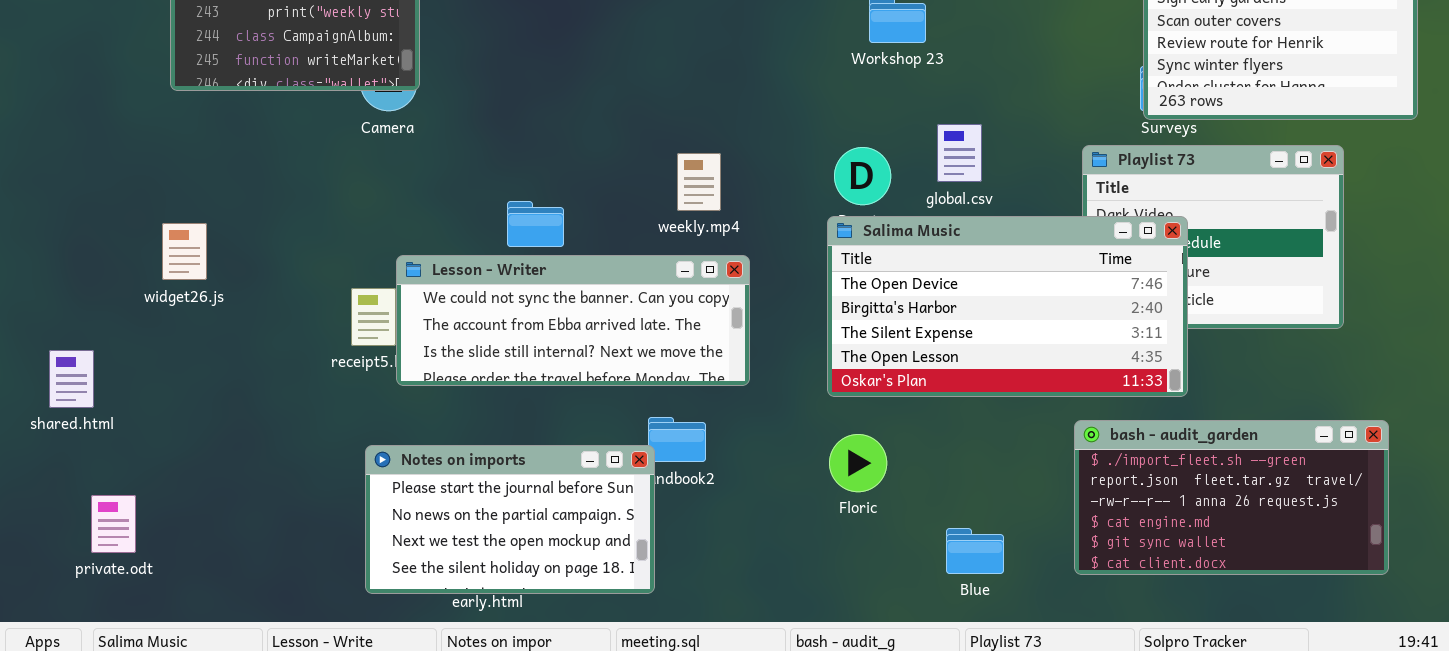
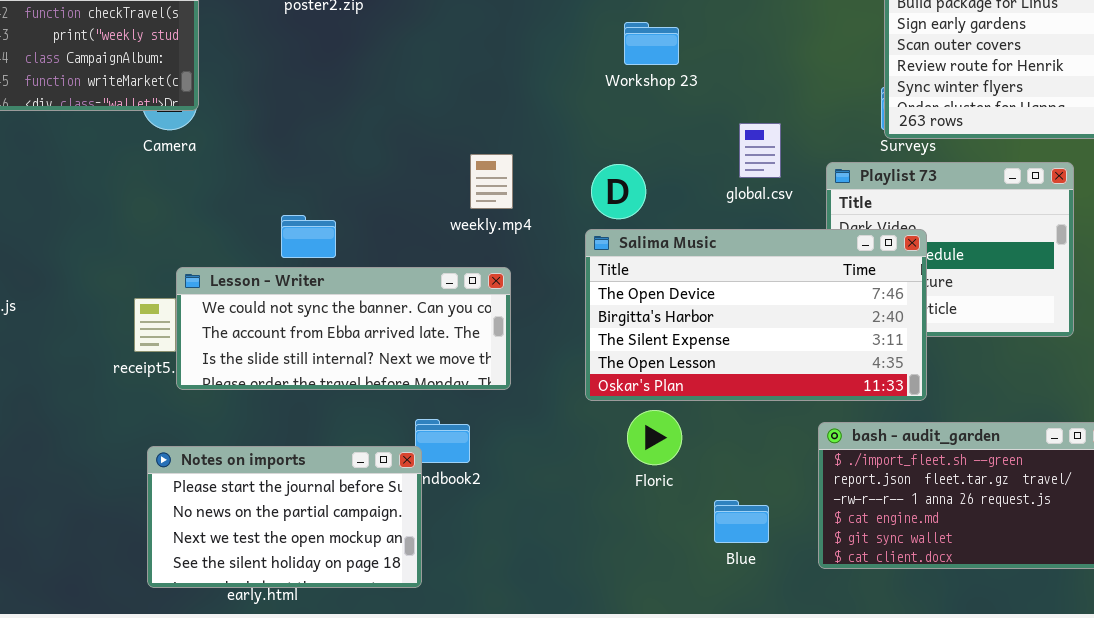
global.csv: [937,124,982,182] -> [739,123,781,178], moved
weekly.mp4: [677,153,721,211] -> [470,154,513,209], moved
Floric: [829,434,887,492] -> [627,410,682,465], moved
Blue: [946,528,1004,574] -> [714,500,769,543], moved

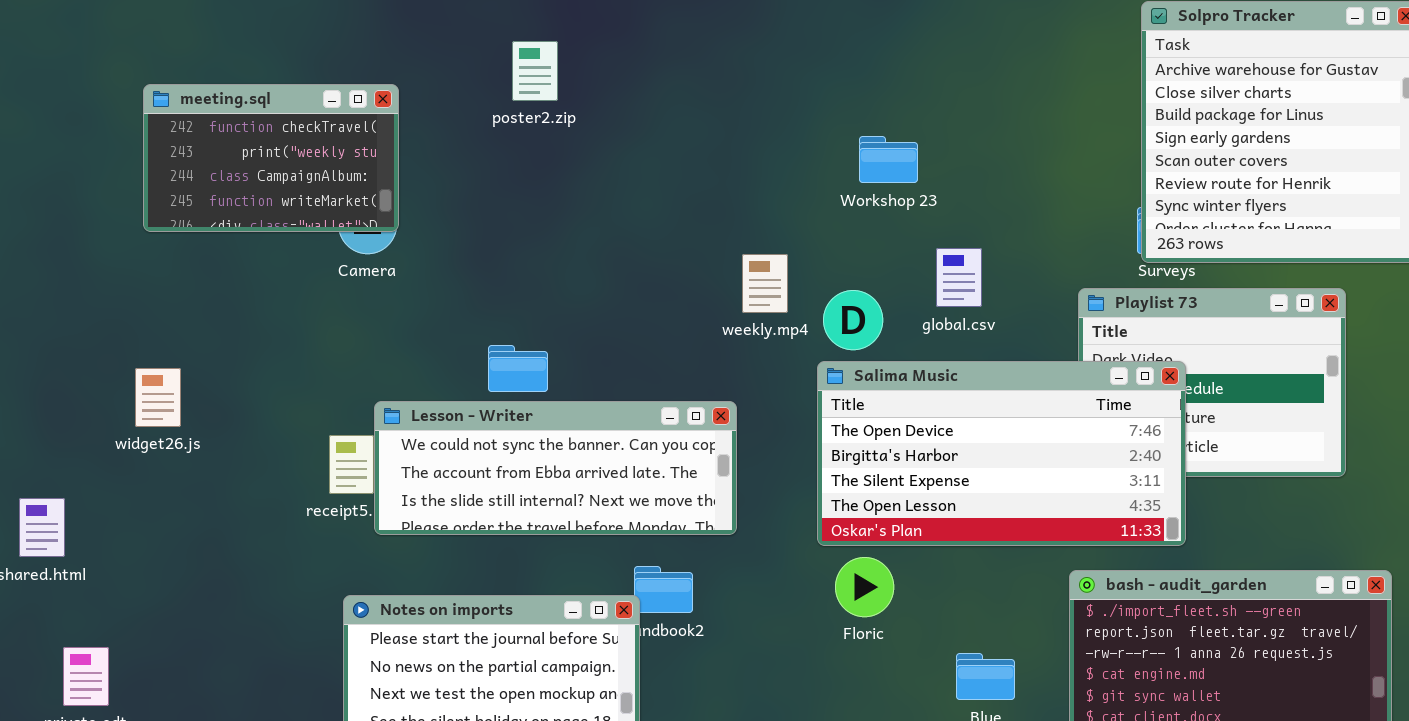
global.csv: [739,123,781,178] -> [936,248,982,307], moved
weekly.mp4: [470,154,513,209] -> [742,254,788,313], moved
Floric: [627,410,682,465] -> [835,557,894,617], moved

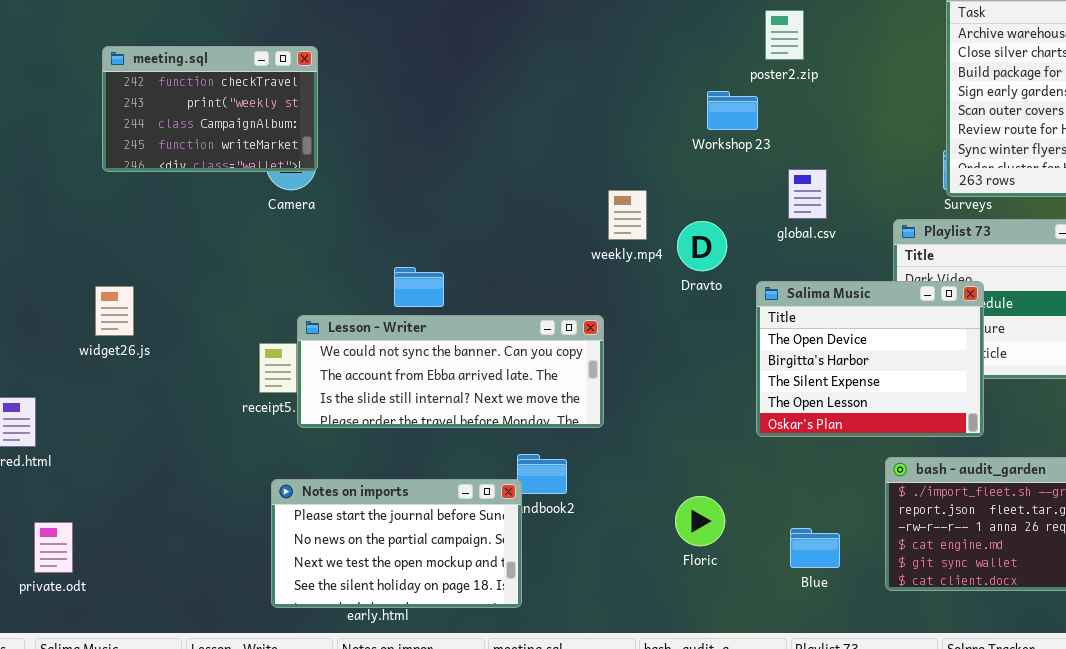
poster2.zip: [512,41,558,101] -> [765,10,804,60], moved
global.csv: [936,248,982,307] -> [788,169,827,219], moved
Salima Music: [817,361,1186,546] -> [756,281,984,437], resized
Floric: [835,557,894,617] -> [675,496,725,546], moved

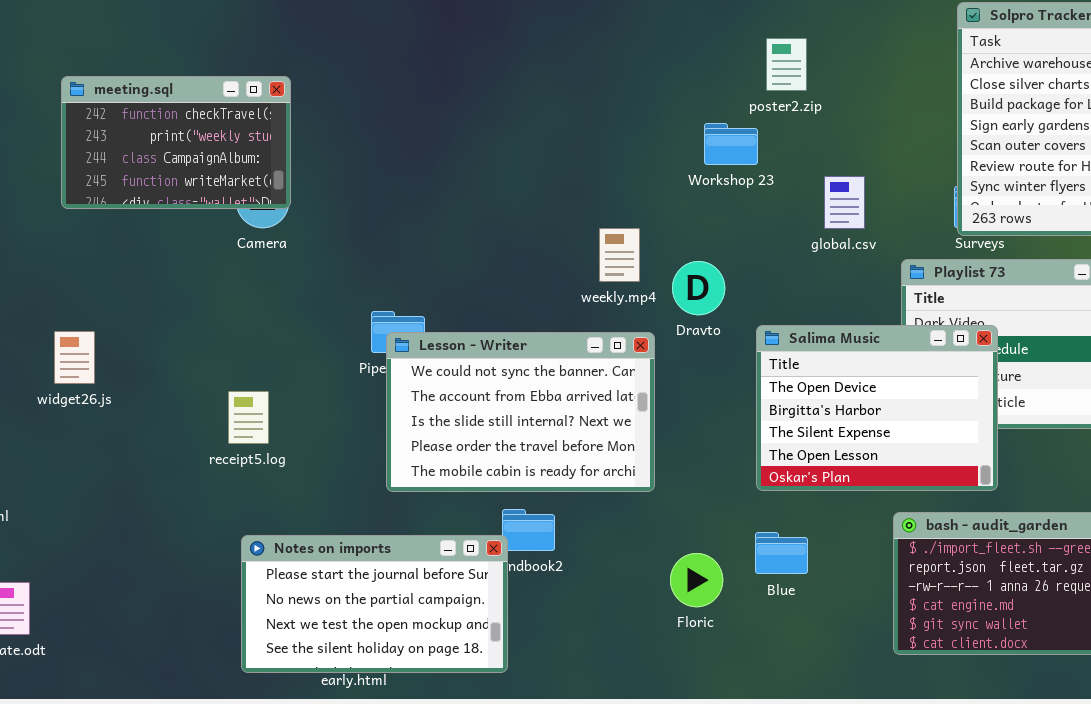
global.csv: [788,169,827,219] -> [824,176,865,229], moved
Lesson - Writer: [297,315,604,428] -> [386,332,655,492], moved, resized
Blue: [790,528,840,568] -> [755,532,808,574], moved

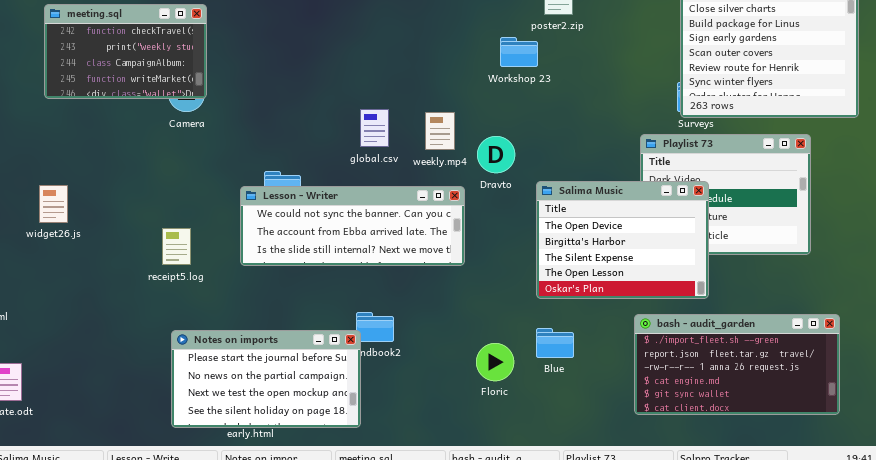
global.csv: [824,176,865,229] -> [360,109,389,147], moved
Lesson - Writer: [386,332,655,492] -> [240,186,465,266], resized

